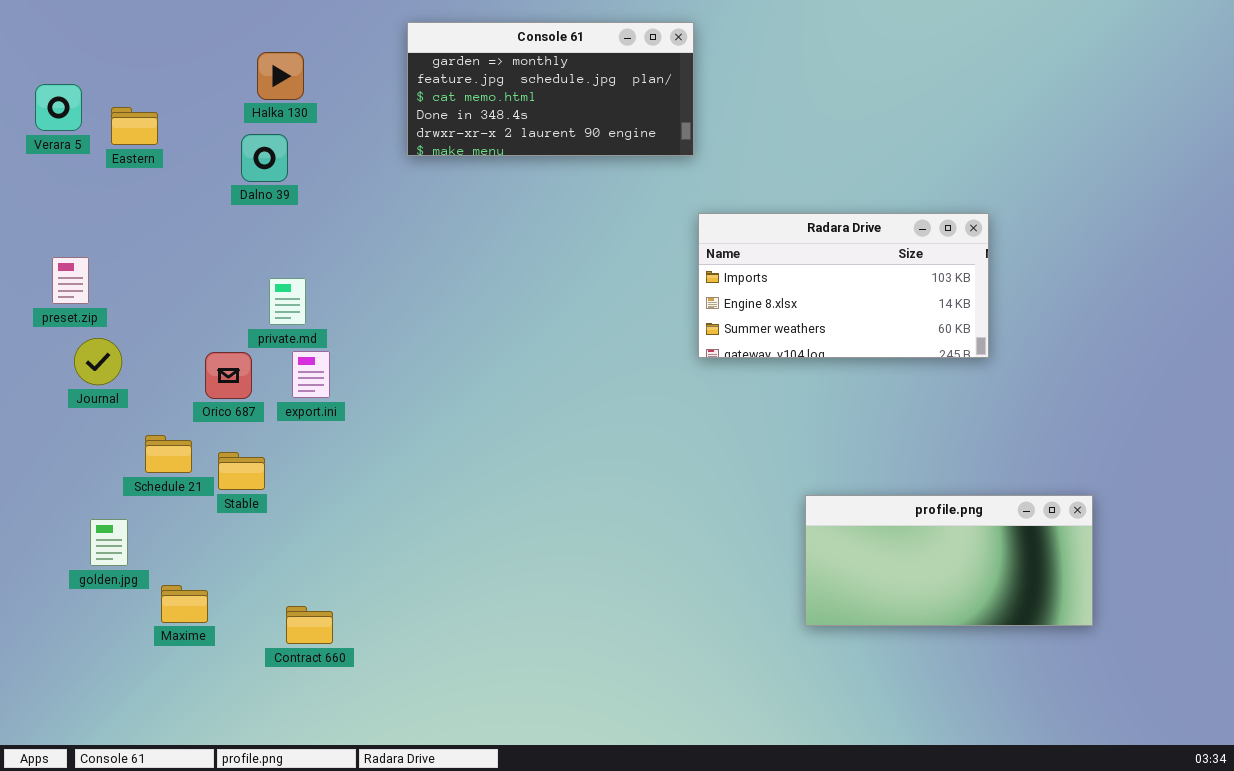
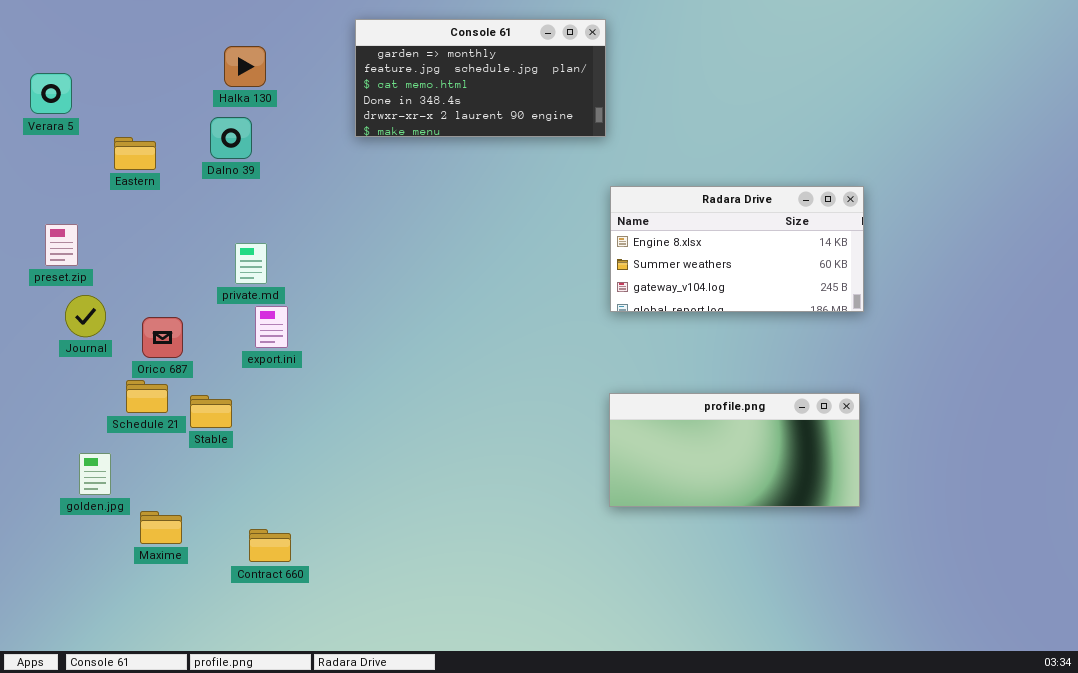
Eastern: [111,107,158,145] -> [114,137,156,170], moved
Radara Drive: [698,213,989,358] -> [610,186,864,312], scrolled down 1 row
Orico 687: [205,352,252,399] -> [142,317,183,358], moved
profile.png: [805,495,1093,626] -> [609,393,860,507], moved

